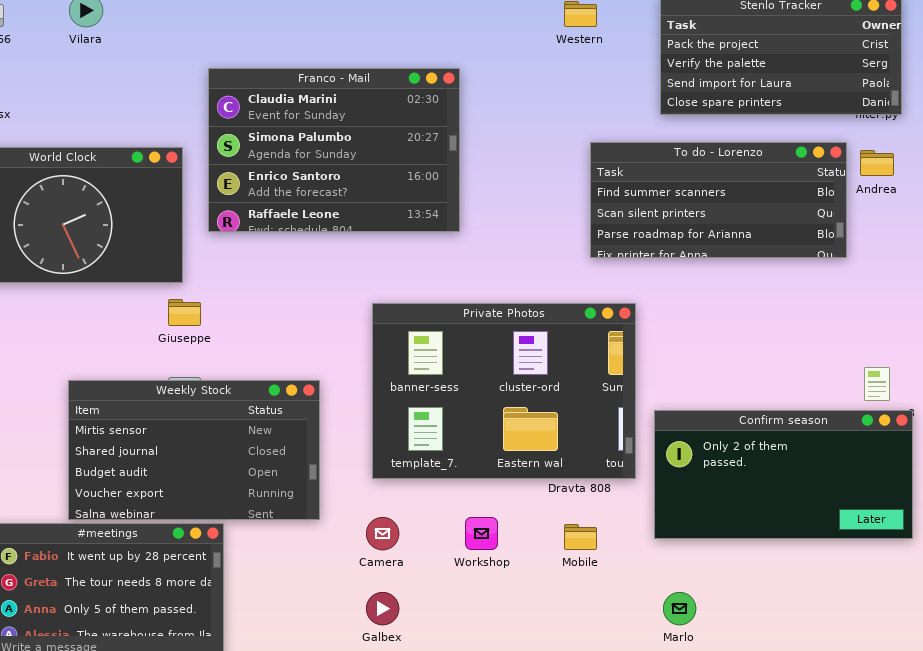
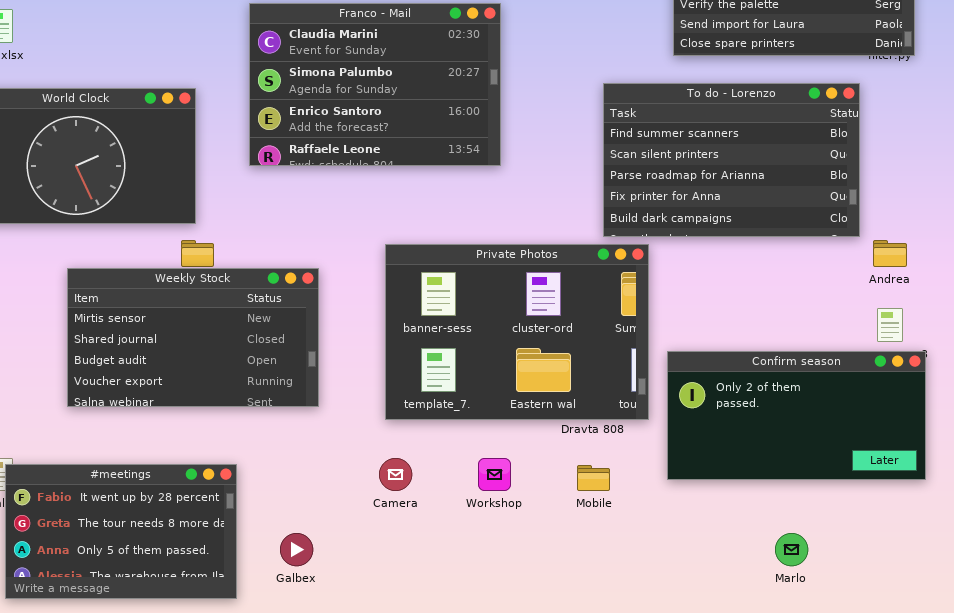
Franco - Mail: [208,68,460,232] -> [249,3,501,166], moved
To do - Lorenzo: [590,142,847,258] -> [603,83,860,237], resized
Andrea: [860,150,894,176] -> [873,240,907,267], moved
Weekly Stock: [68,380,320,520] -> [67,268,319,407], moved
Galbex: [366,592,399,625] -> [280,533,313,566], moved
Marlo: [663,592,696,625] -> [775,533,808,566], moved

